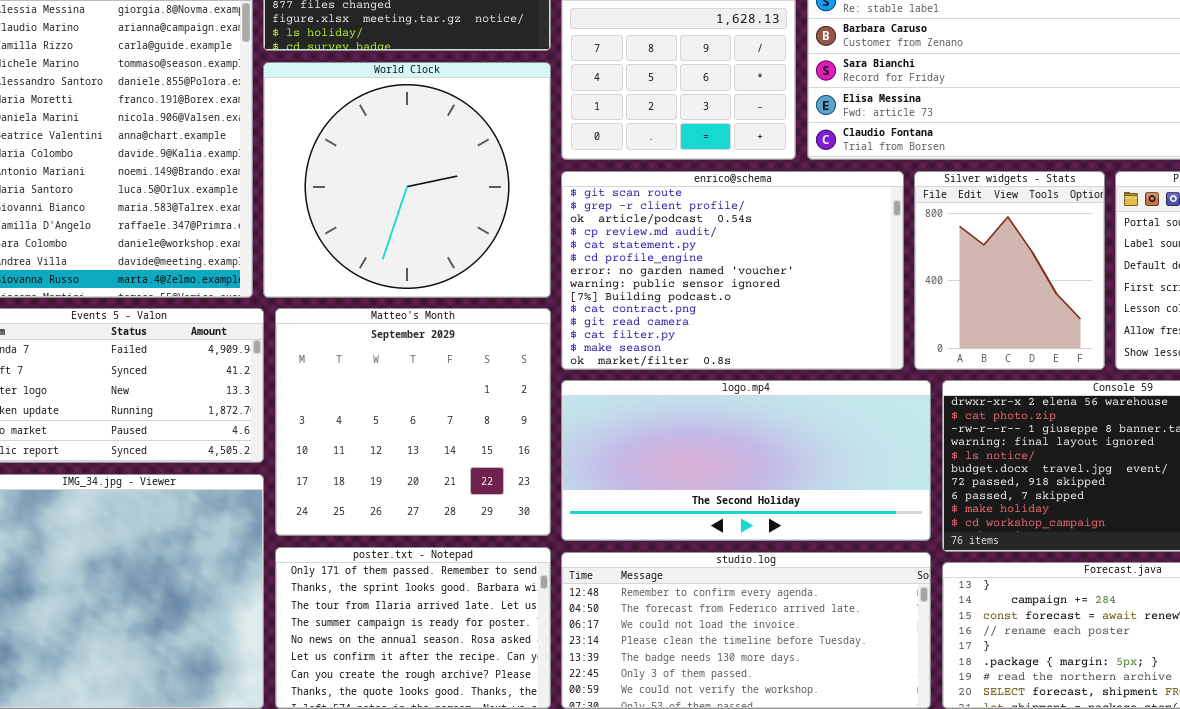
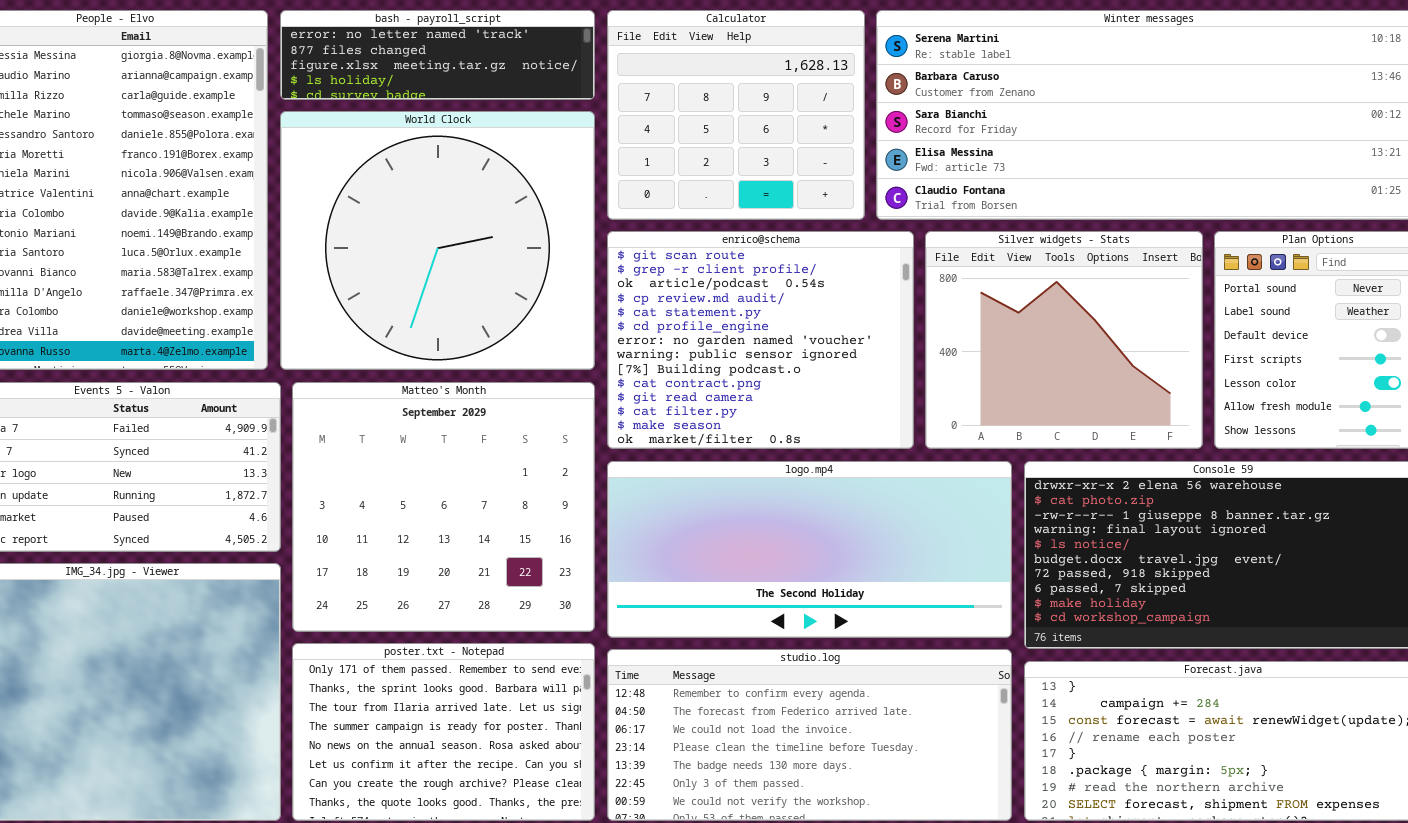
enrico@schema: [561,171,904,370] -> [607,231,914,449], resized
Silver widgets - Stats: [914,171,1105,370] -> [925,231,1203,449], resized

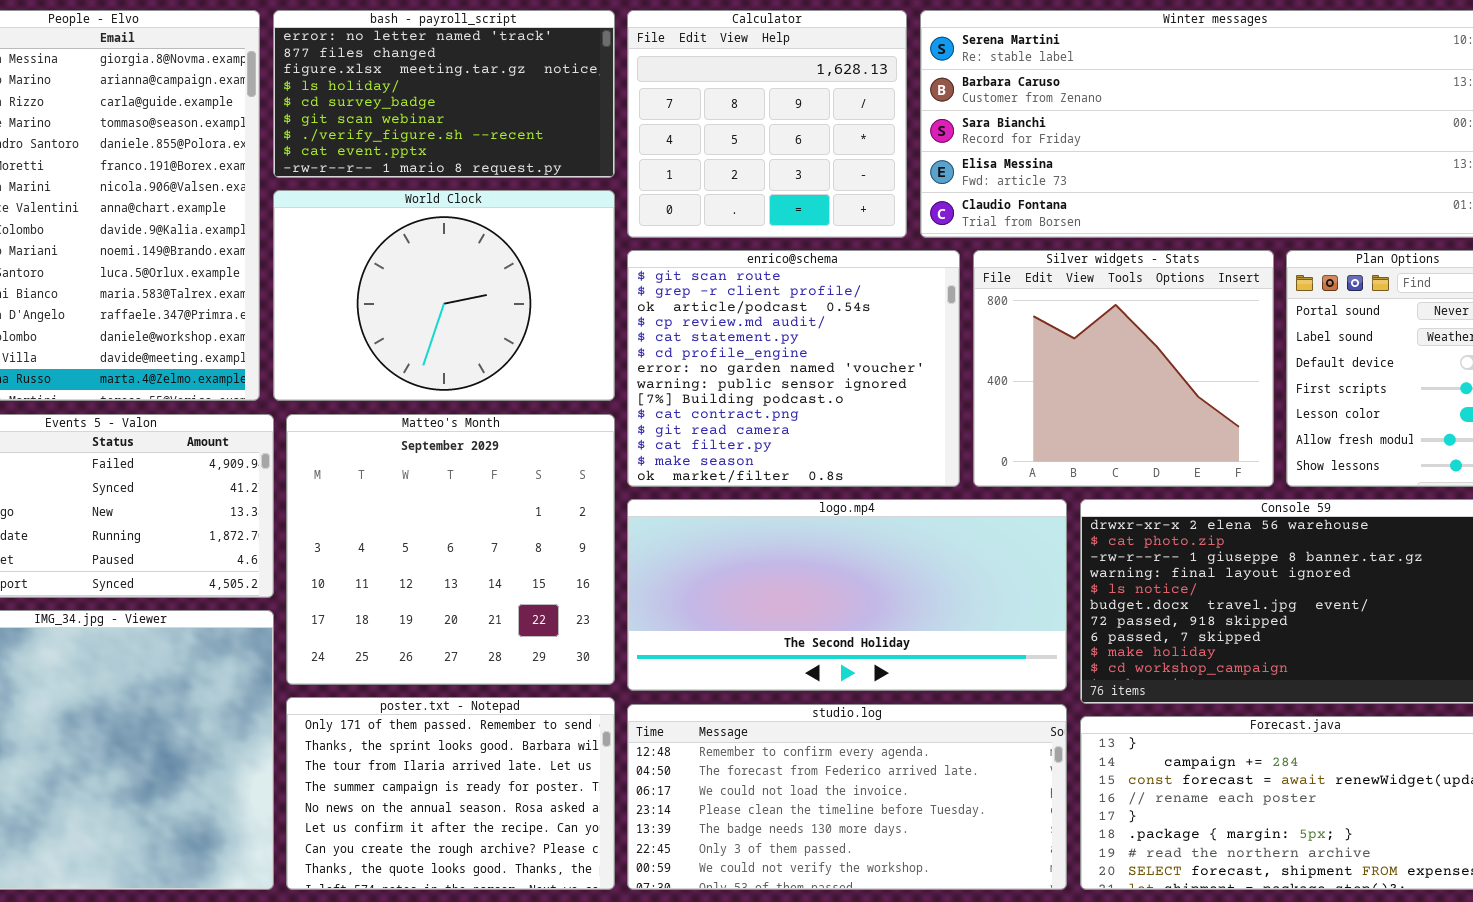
bash - payroll_script: [280,10,595,100] -> [273,10,615,178], resized
World Clock: [280,111,595,370] -> [273,190,615,401], resized

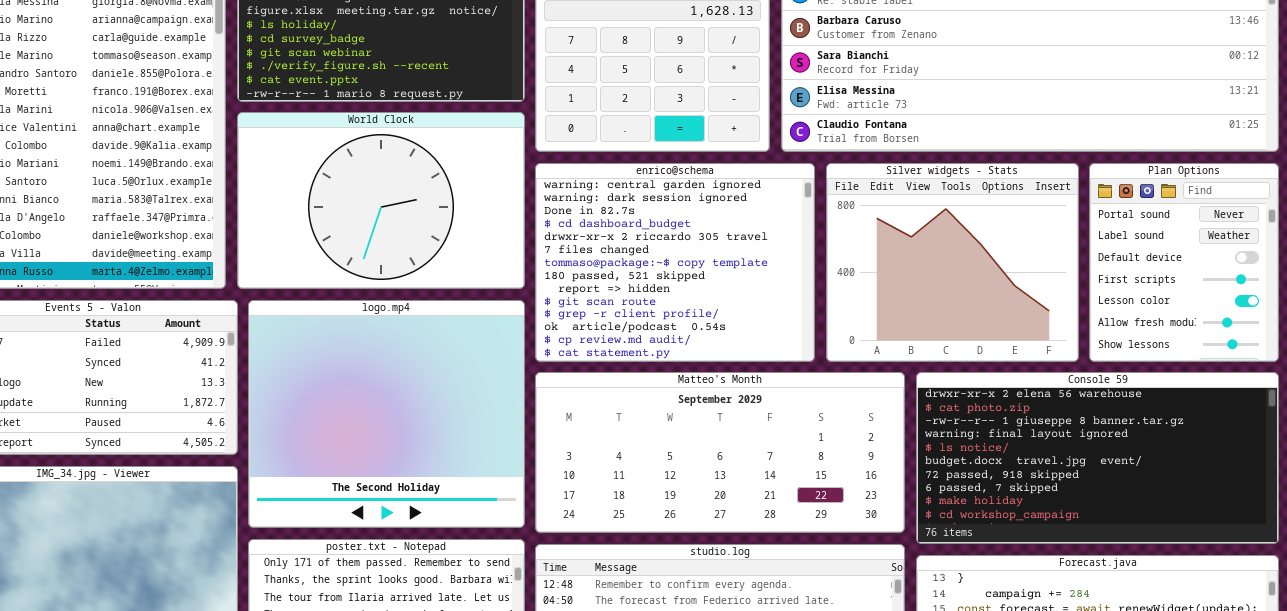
enrico@schema: [627,250,960,487] -> [535,163,815,362], scrolled up 9 rows
Matteo's Month: [286,414,615,685] -> [535,372,905,533], moved, resized
logo.mp4: [627,499,1067,691] -> [248,300,525,528], moved, resized

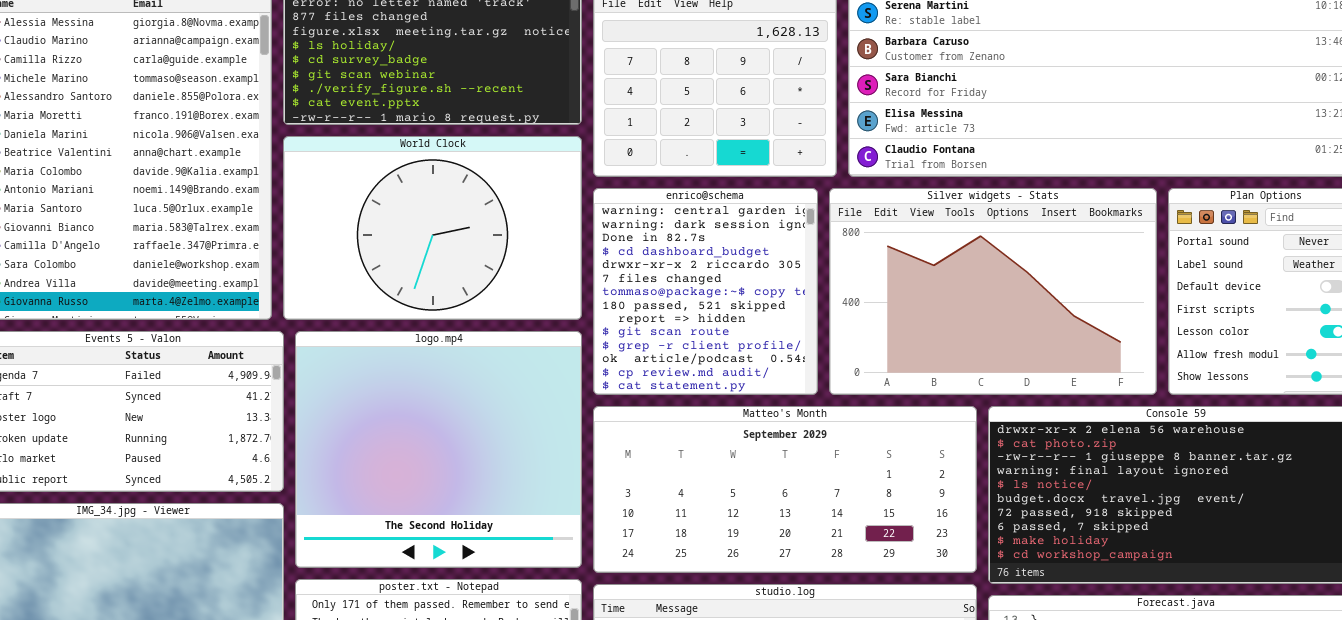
enrico@schema: [535,163,815,362] -> [593,188,818,395], resized
Silver widgets - Stats: [826,163,1079,362] -> [829,188,1157,395], resized

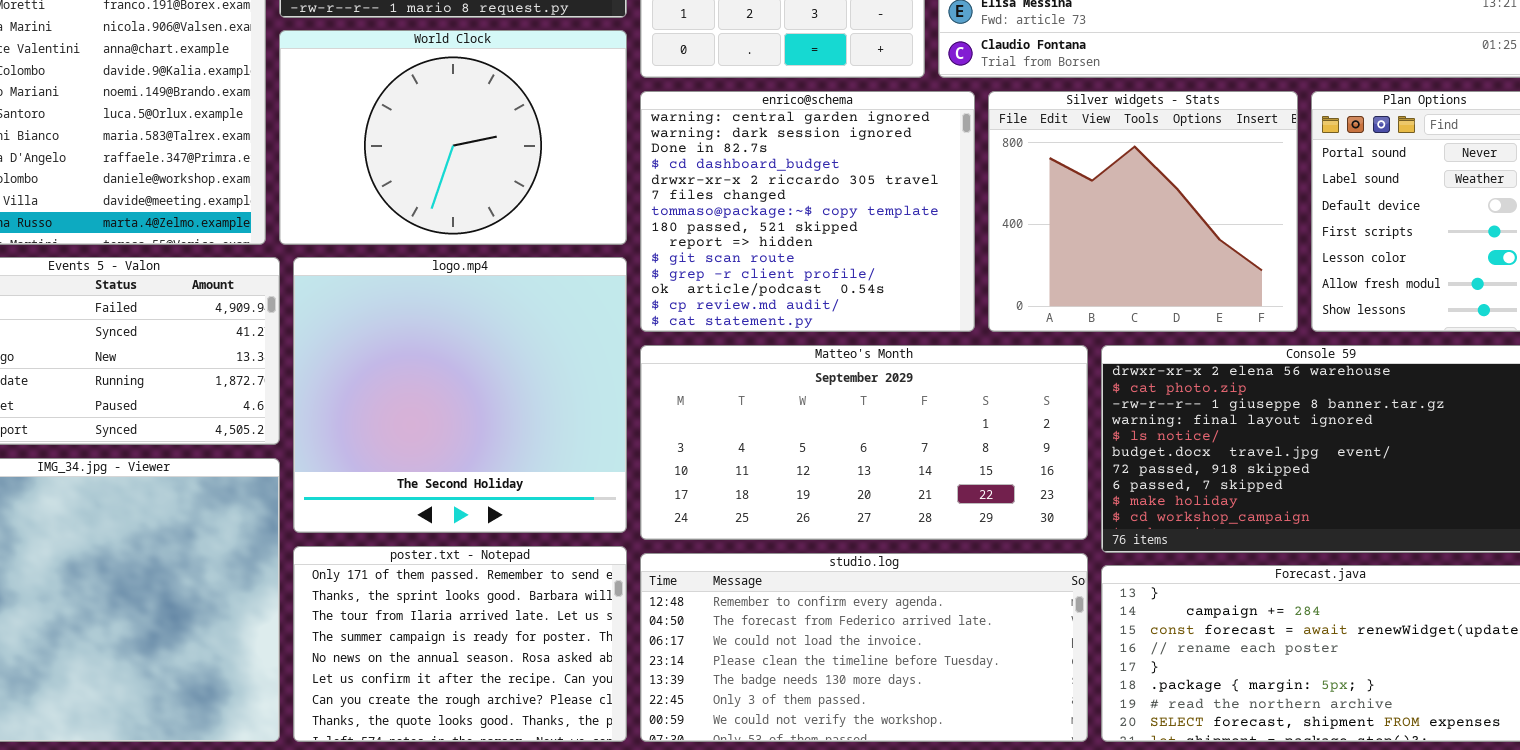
enrico@schema: [593,188,818,395] -> [640,91,975,332], resized
Silver widgets - Stats: [829,188,1157,395] -> [988,91,1298,332], resized

